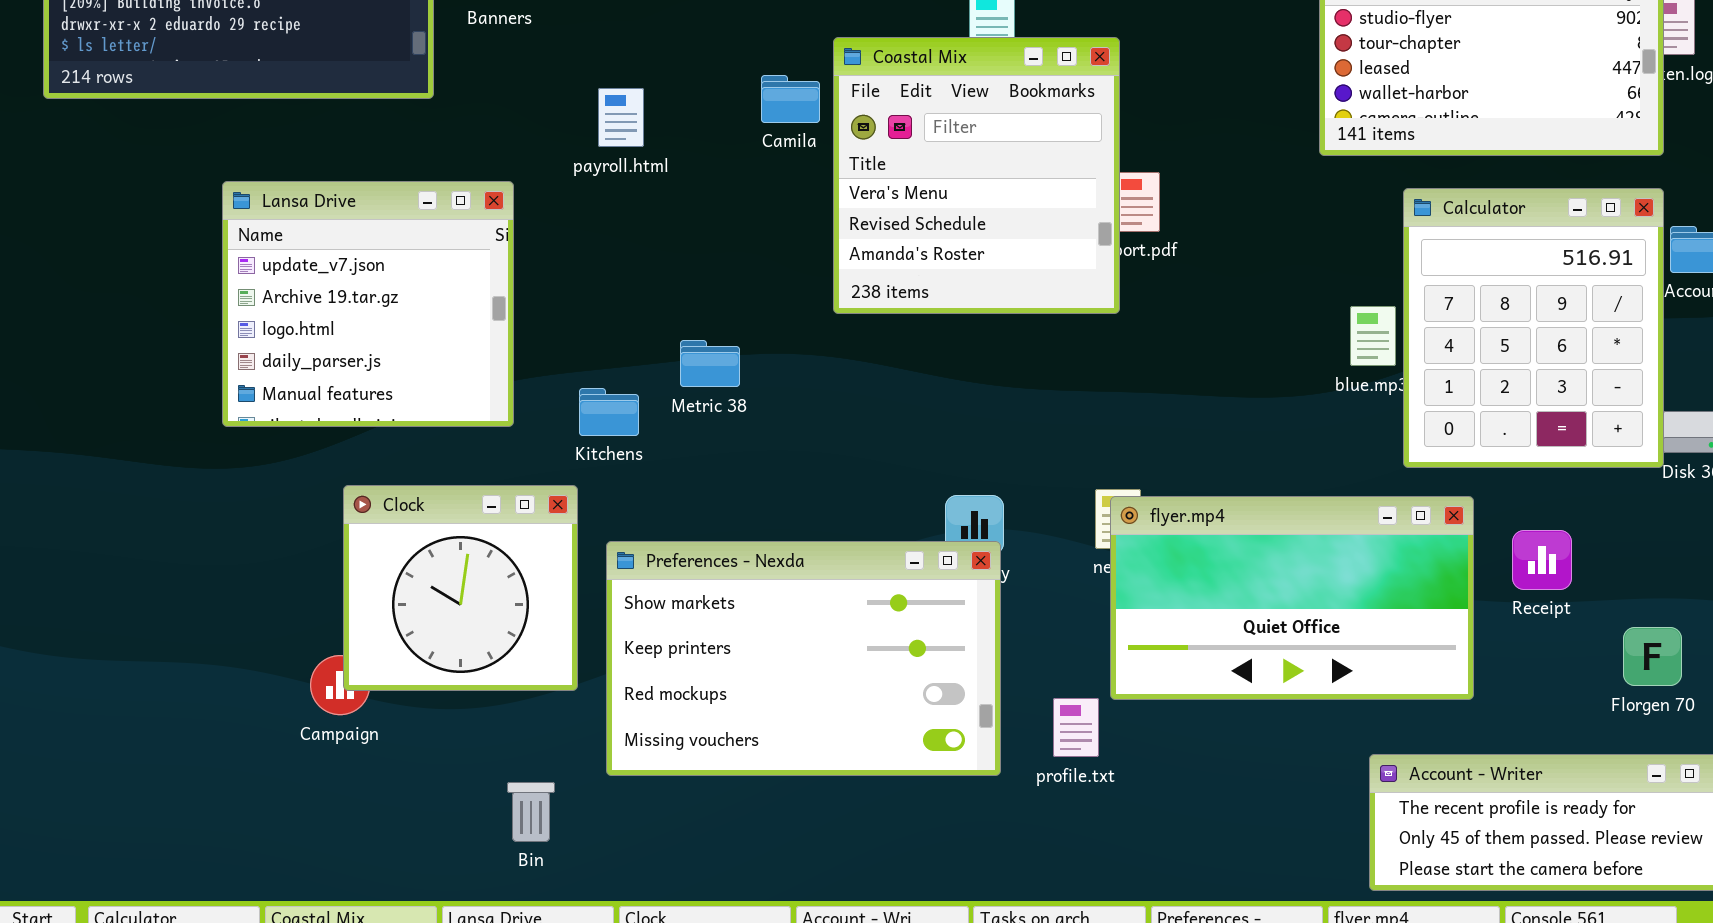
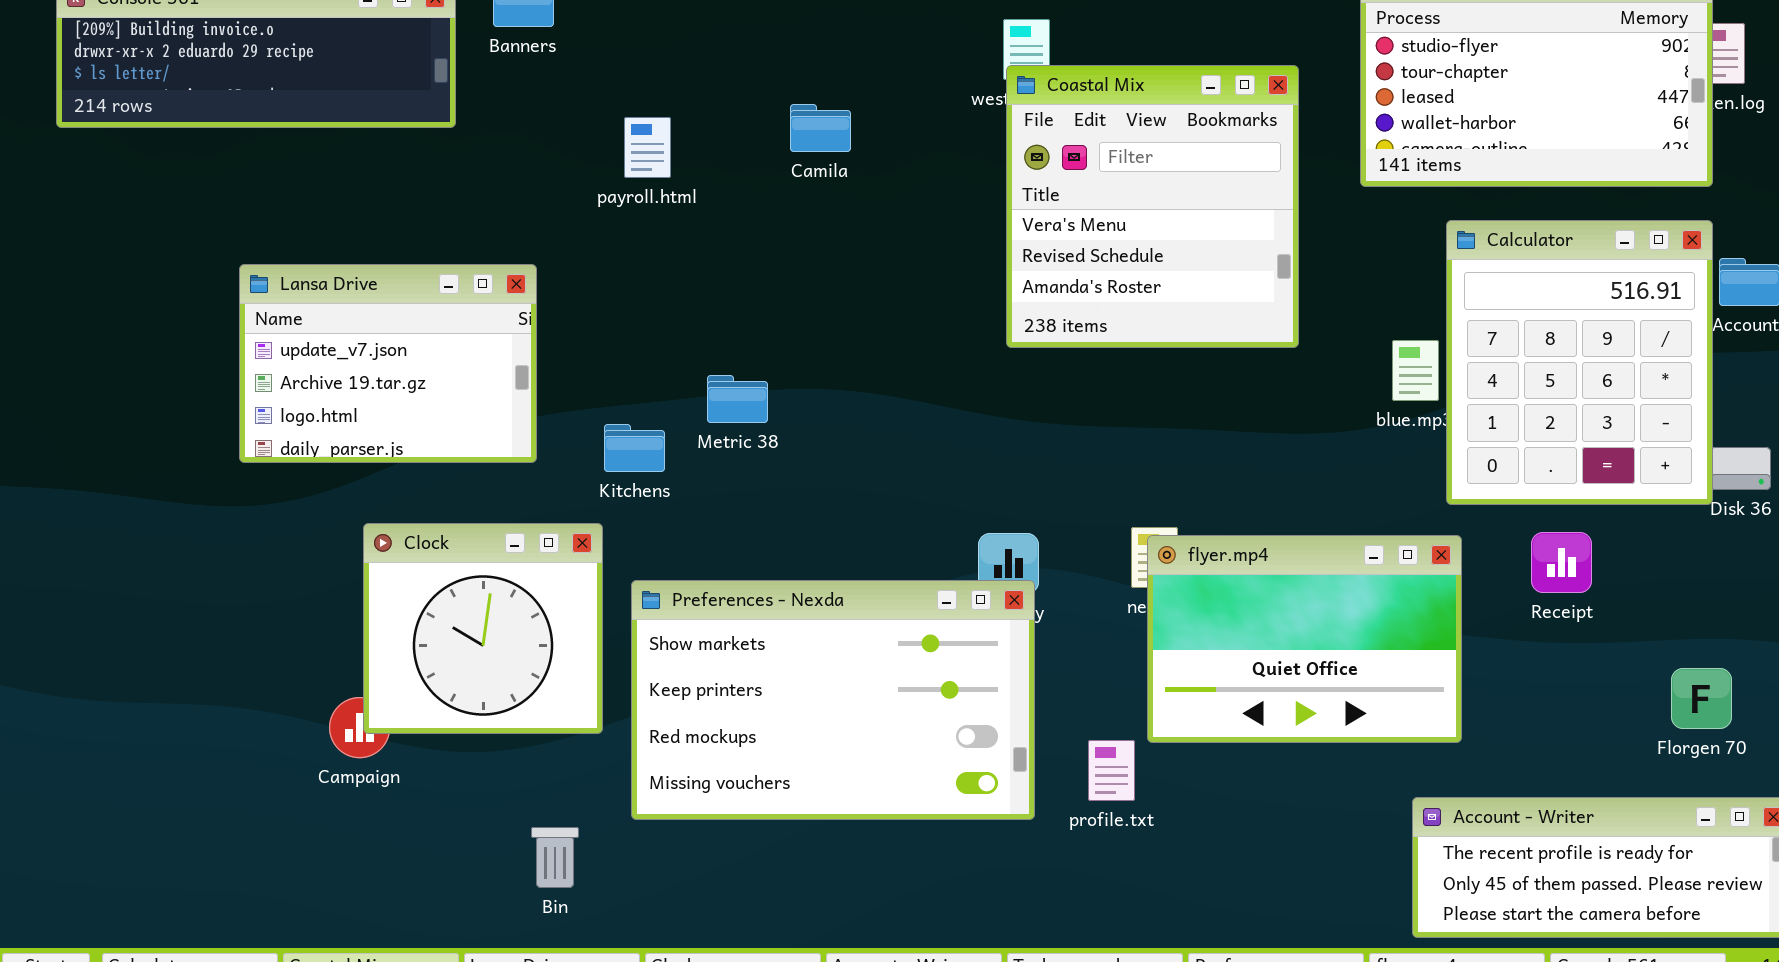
Coastal Mix: [833,37,1120,314] -> [1006,65,1299,348], moved
Lansa Drive: [222,181,514,427] -> [239,264,537,463], resized
flyer.mp4: [1110,496,1474,700] -> [1147,535,1462,743], resized
Receipt: [1512,530,1572,590] -> [1531,532,1592,593], moved

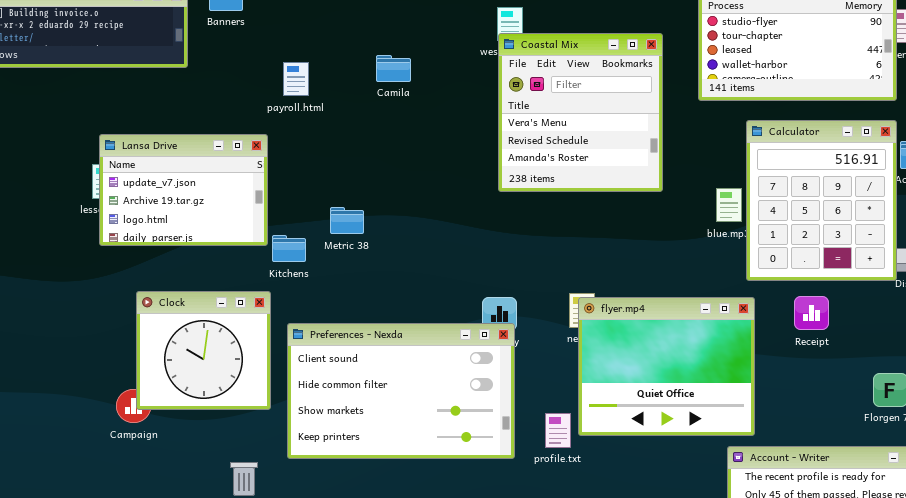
Lansa Drive: [239,264,537,463] -> [99,134,268,246], moved
flyer.mp4: [1147,535,1462,743] -> [578,297,755,436], resized
Preferences - Nexda: [631,580,1035,820] -> [287,323,515,459], scrolled up 2 rows

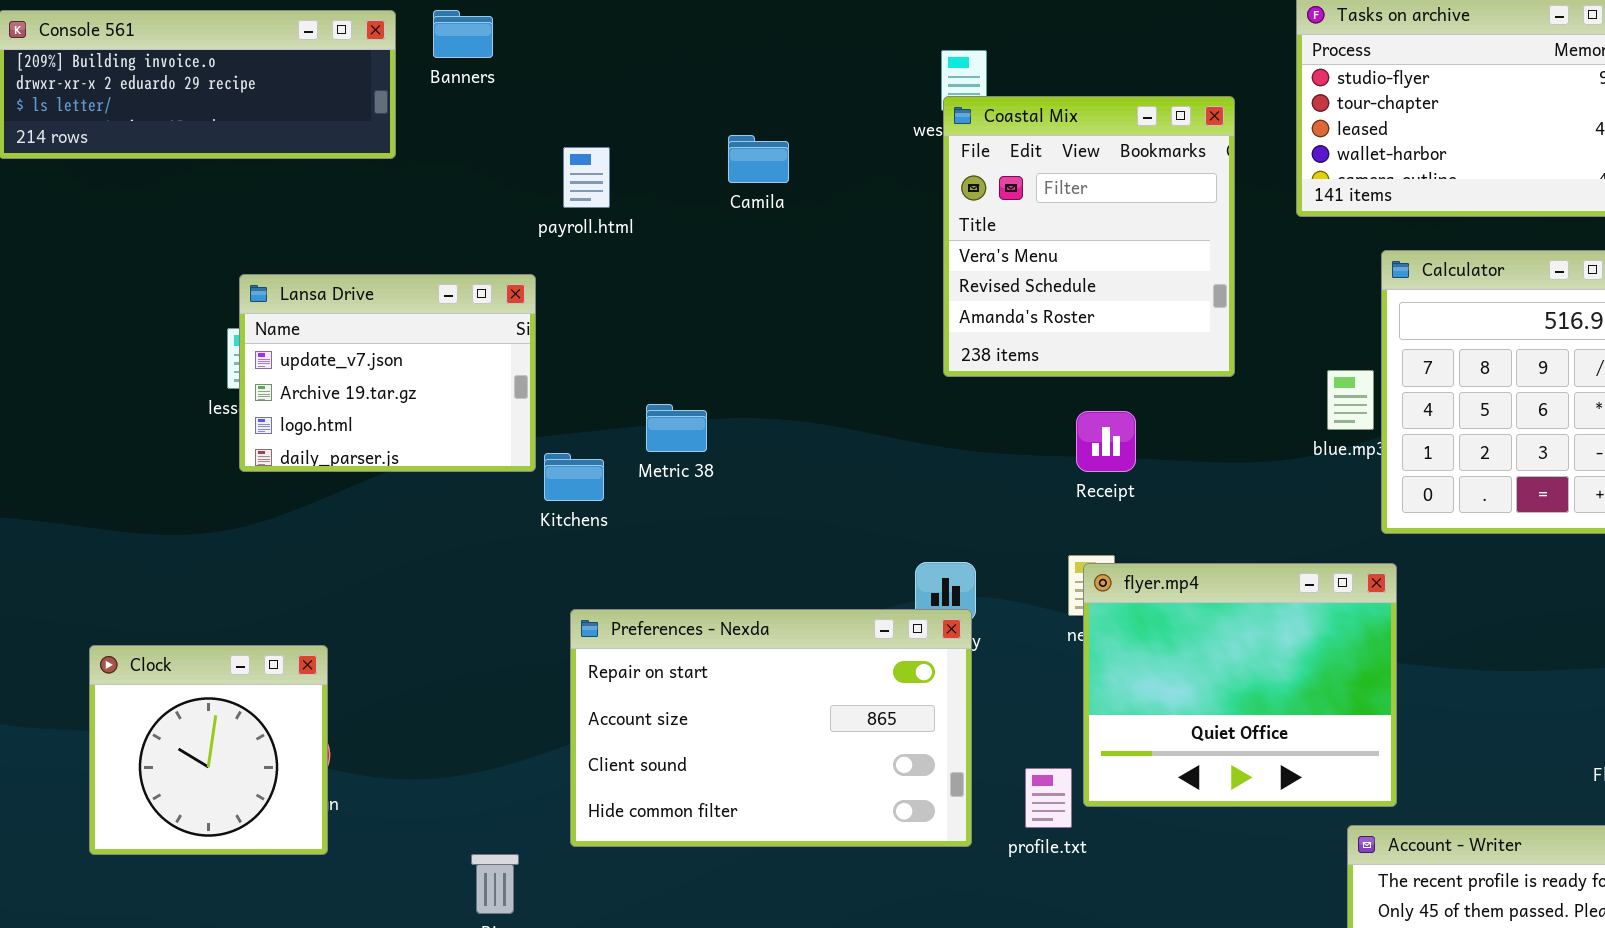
Clock: [136,291,271,410] -> [89,645,328,855], moved
Receipt: [794,296,829,330] -> [1076,411,1136,472], moved
Preferences - Nexda: [287,323,515,459] -> [570,609,972,847], scrolled up 2 rows

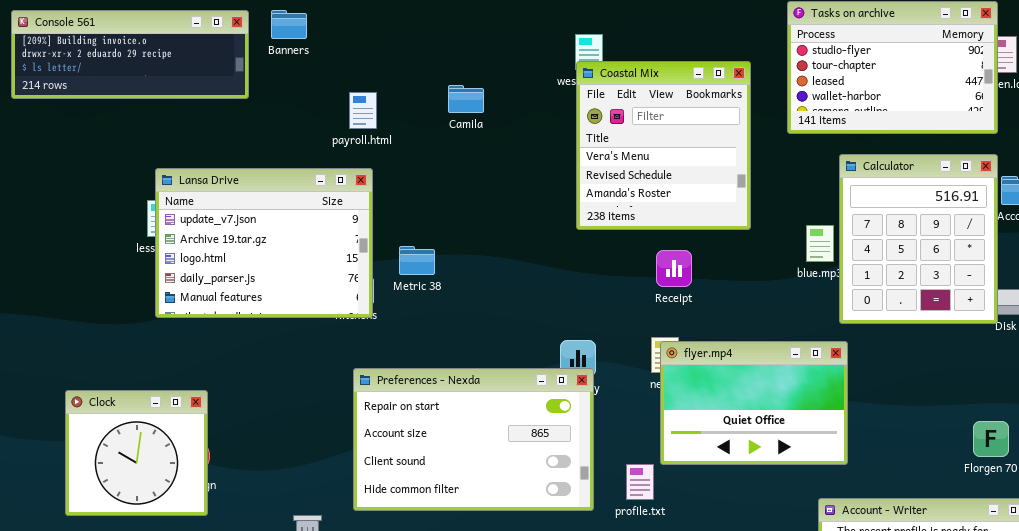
Lansa Drive: [239,274,536,472] -> [155,168,373,318], resized
flyer.mp4: [1083,563,1397,807] -> [660,341,848,465], resized

